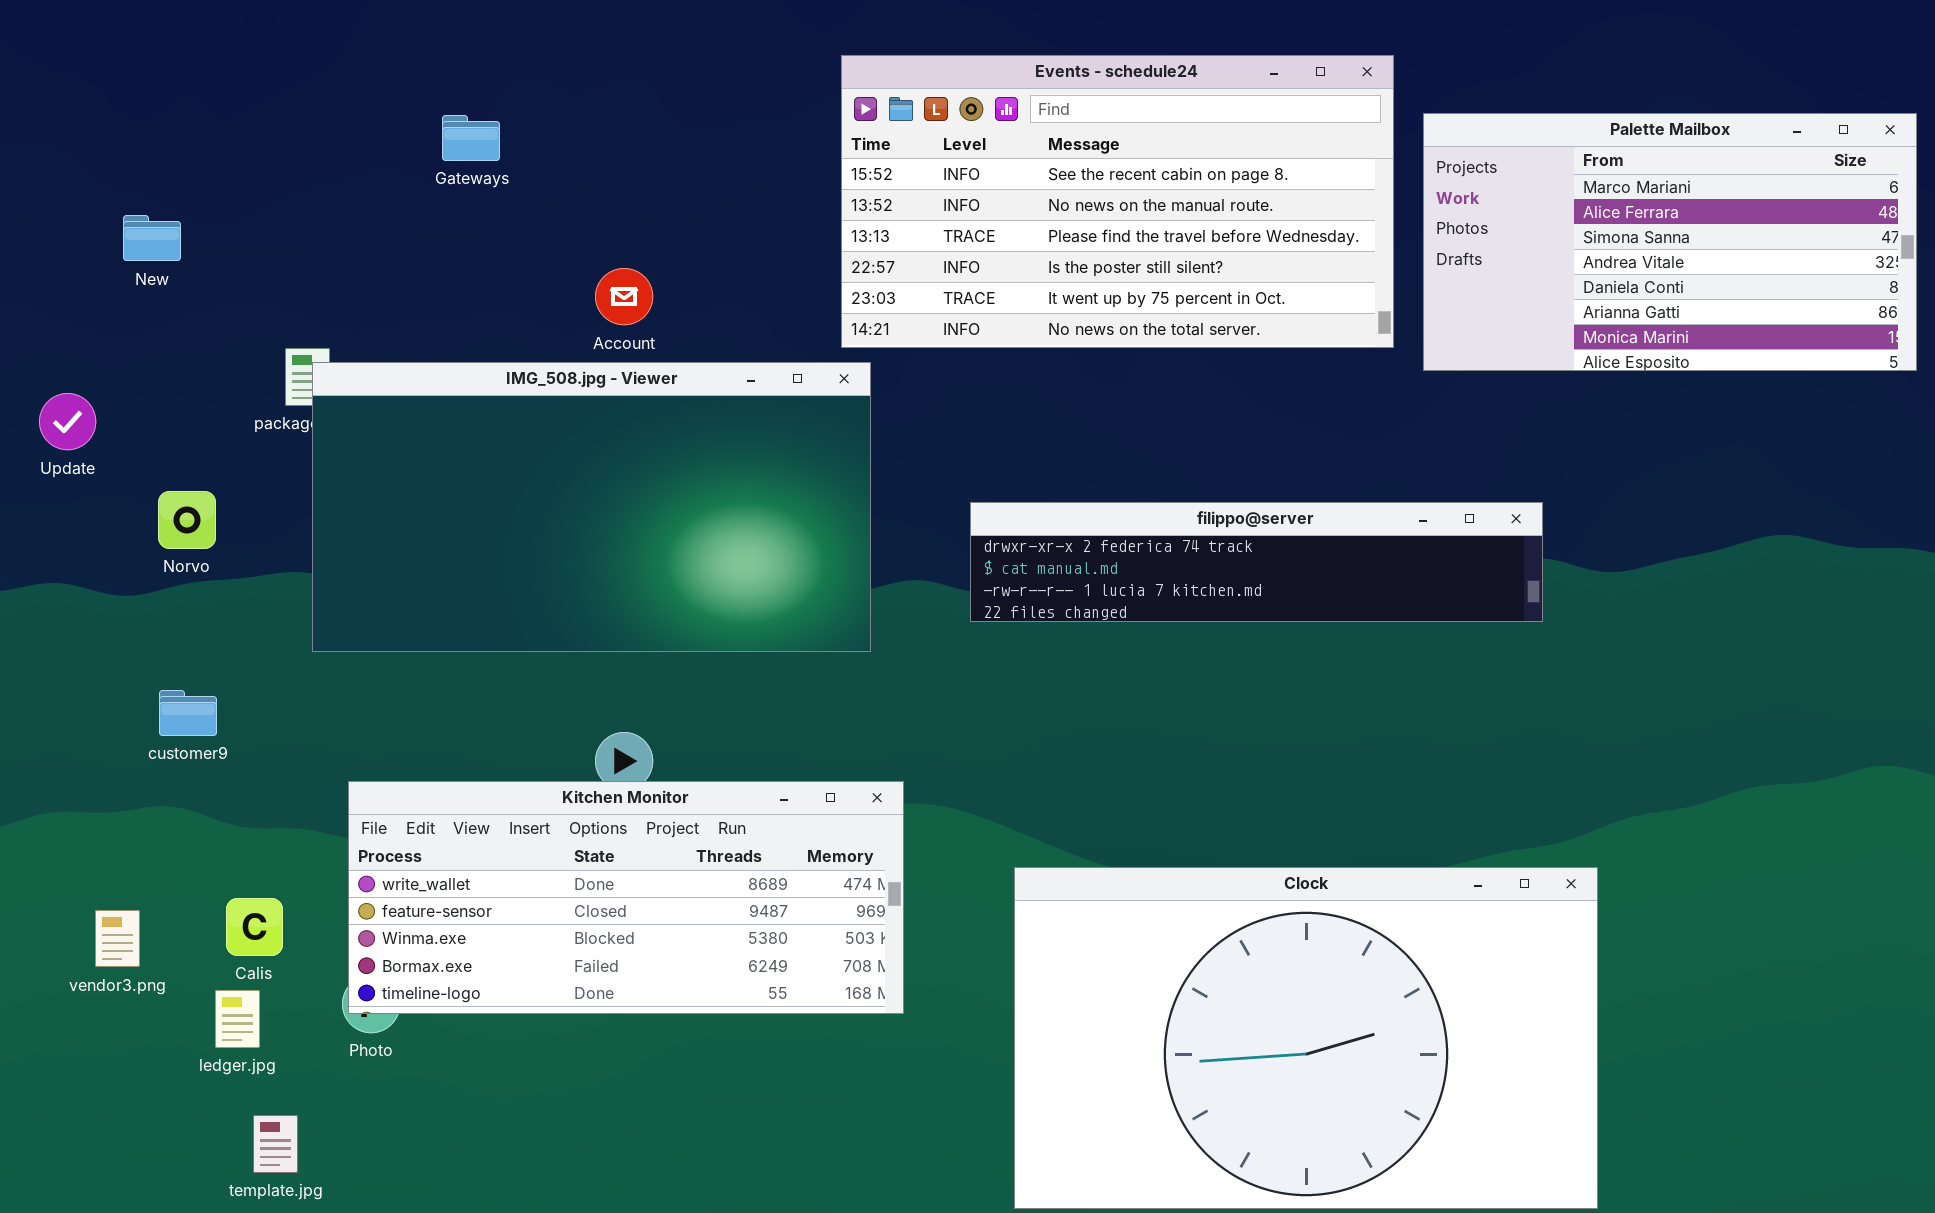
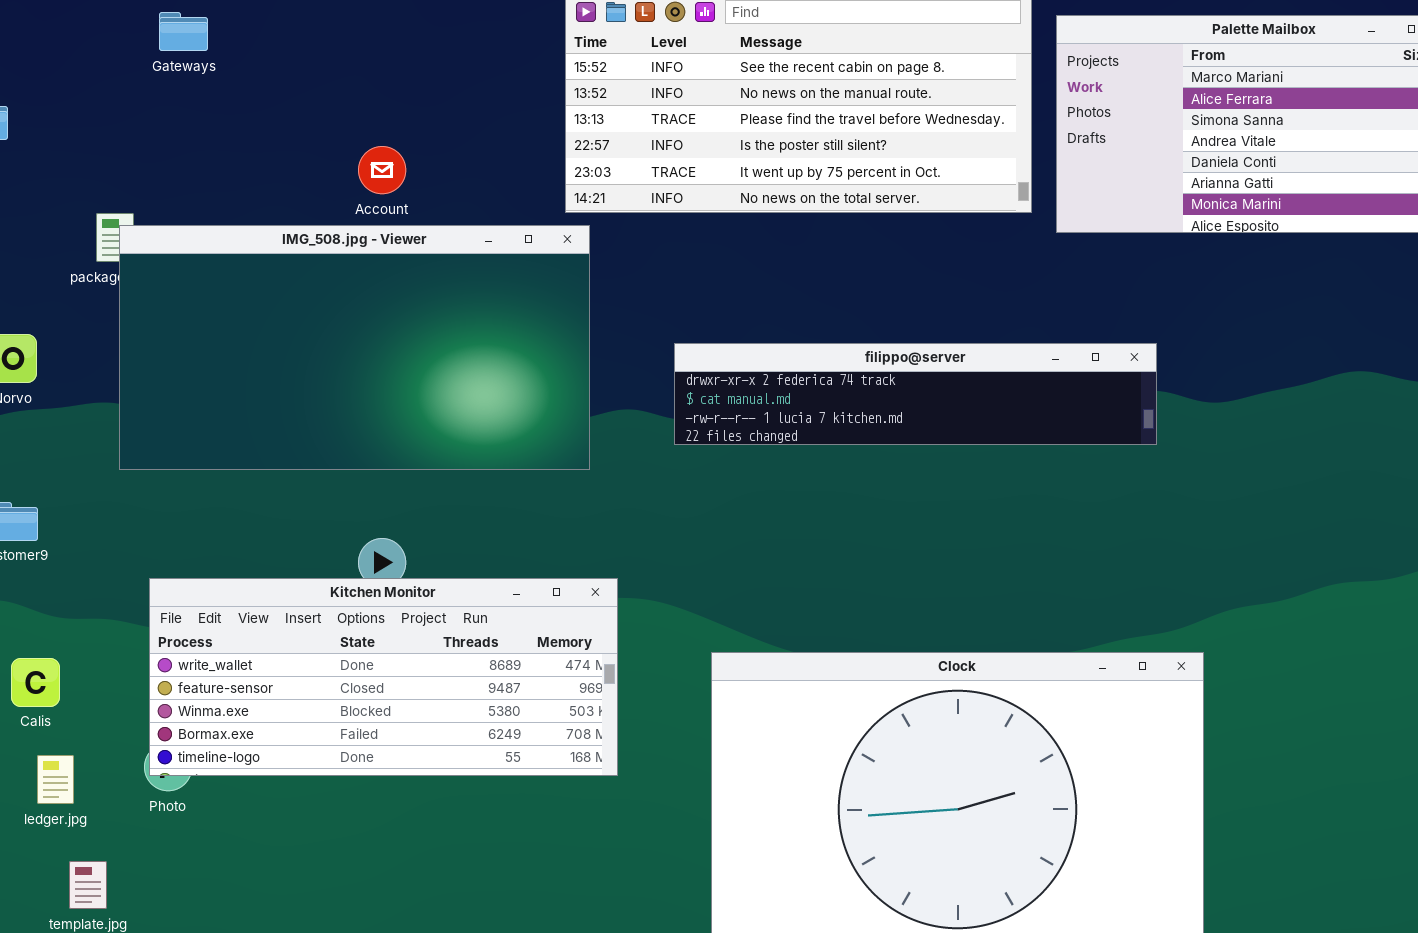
Gateways: [442,115,500,161] -> [159,12,208,51], moved
Calis: [226,898,283,956] -> [11,658,60,707], moved

